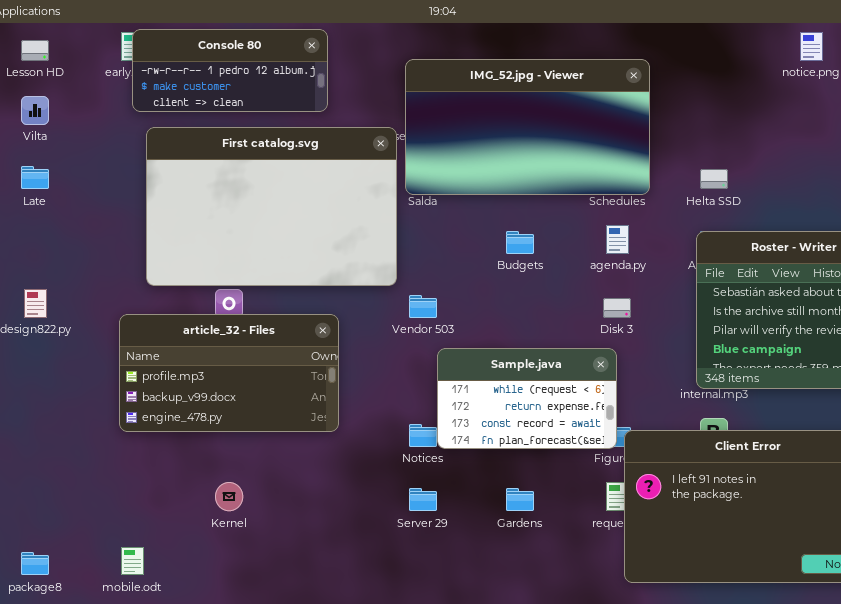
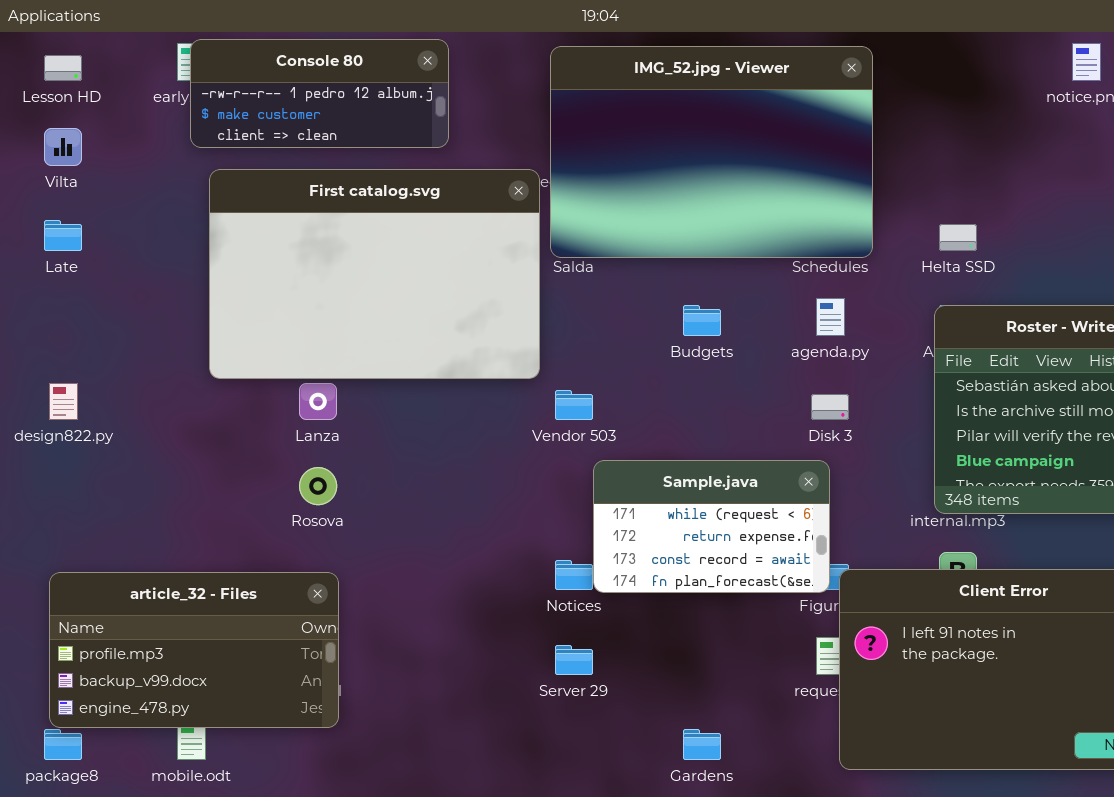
IMG_52.jpg - Viewer: [405,59,650,195] -> [550,46,873,258], resized
article_32 - Files: [119,314,339,432] -> [49,572,339,728], moved
Gardens: [506,488,534,511] -> [683,729,721,760], moved

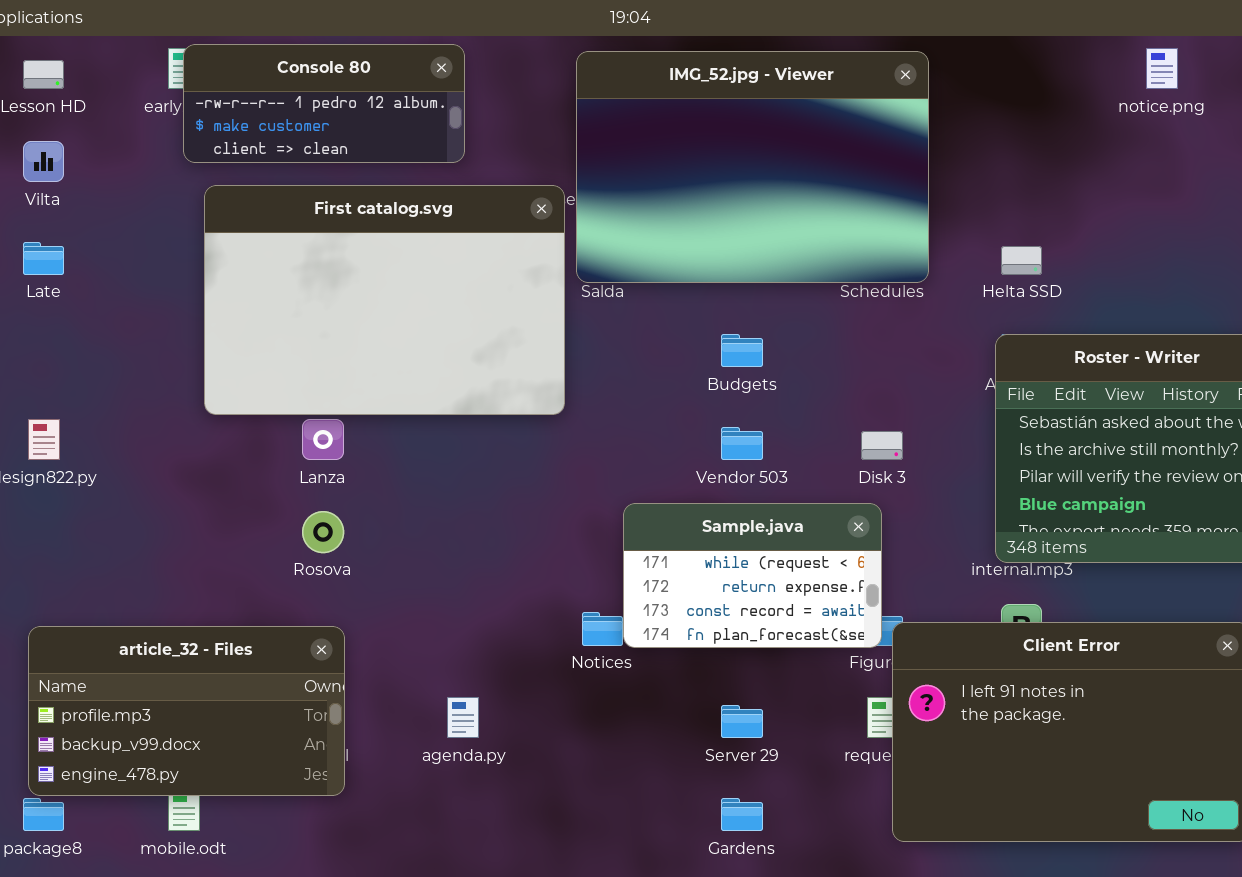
agenda.py: [816,298,845,336] -> [447,697,479,738], moved
Vendor 503: [555,390,593,420] -> [721,427,763,460], moved
Server 29: [555,645,593,675] -> [721,705,763,738], moved

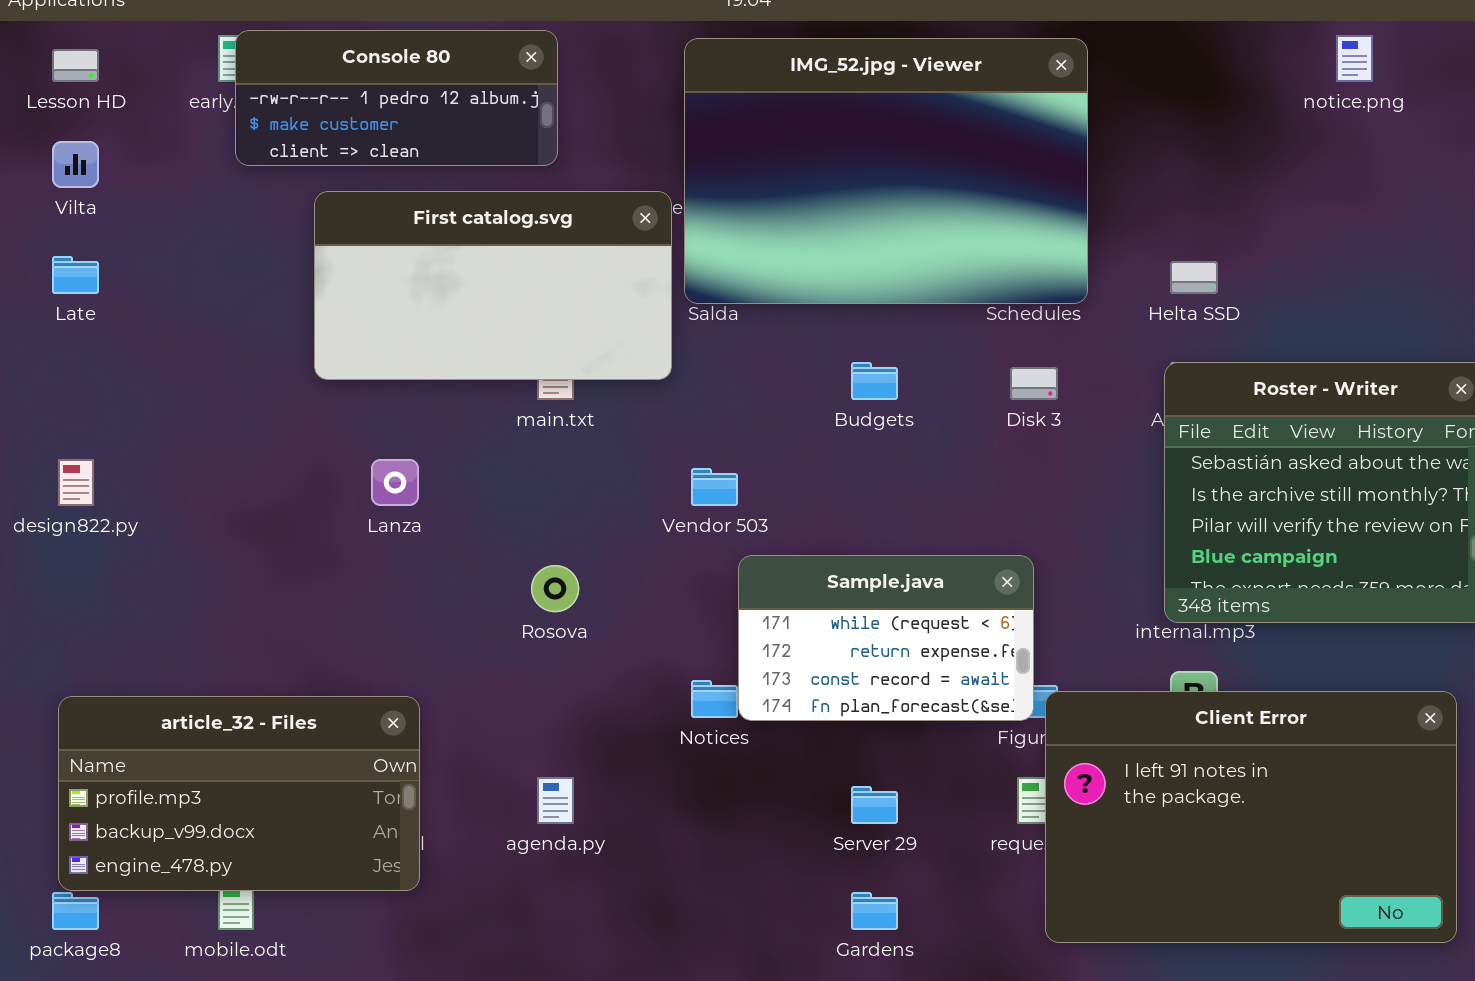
First catalog.svg: [204,185,565,415] -> [314,191,672,380], resized
Vendor 503: [721,427,763,460] -> [691,468,738,506], moved
Disk 3: [861,431,903,460] -> [1010,367,1058,400], moved
Rosova: [302,511,344,553] -> [531,565,579,612], moved

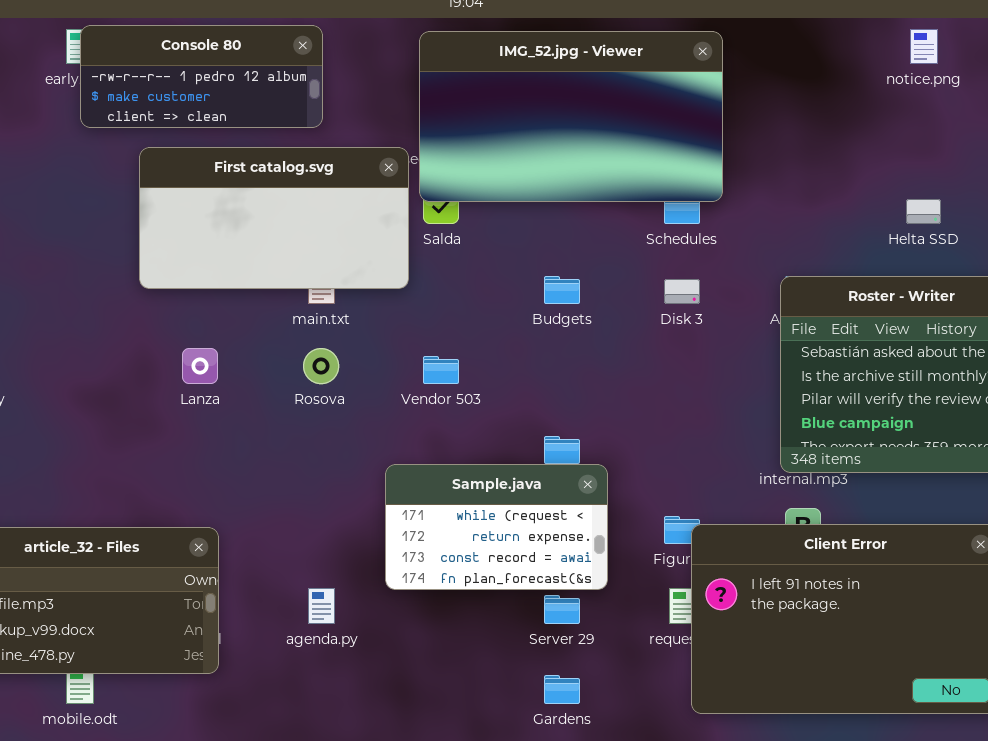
IMG_52.jpg - Viewer: [684,38,1088,304] -> [419,31,723,202], resized
Helta SSD: [1170,261,1218,294] -> [906,199,941,224], moved
Sample.java: [738,555,1034,721] -> [385,464,608,590], moved
Rosova: [531,565,579,612] -> [303,348,339,384], moved

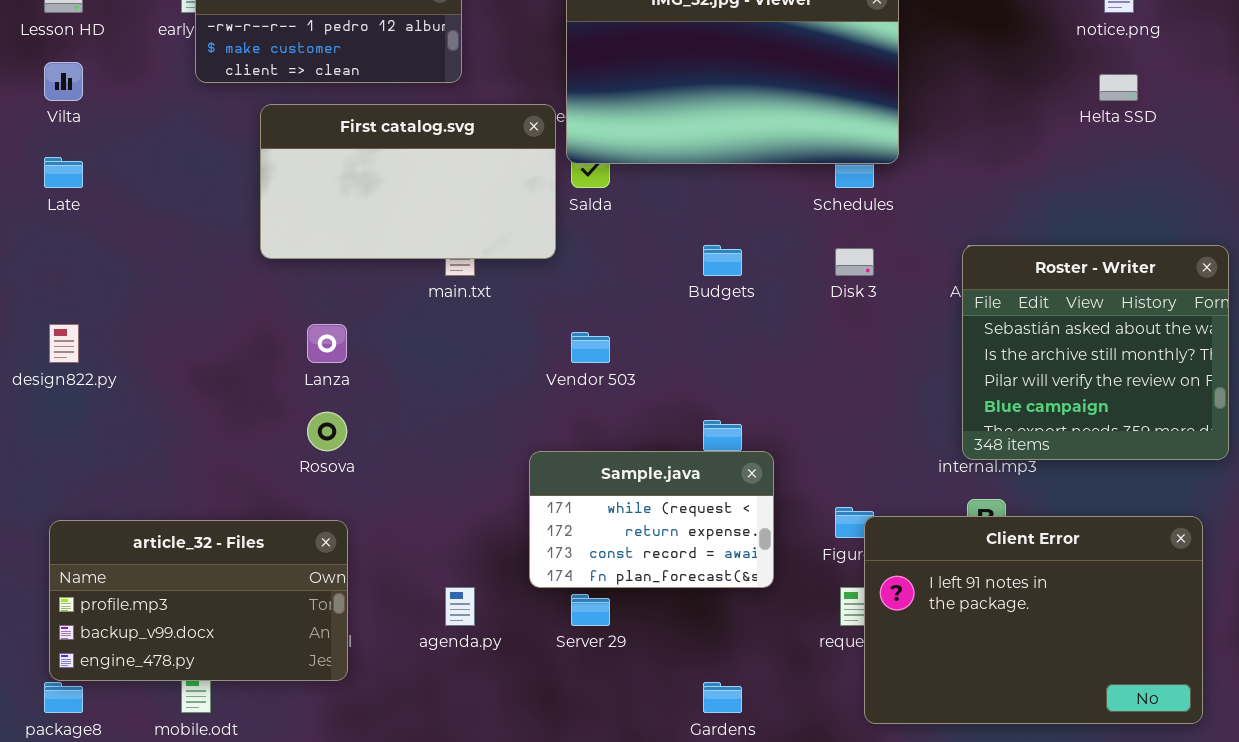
Helta SSD: [906,199,941,224] -> [1099,74,1138,101], moved
Rosova: [303,348,339,384] -> [307,412,347,451], moved
Server 29: [544,595,580,624] -> [571,594,610,626], moved

